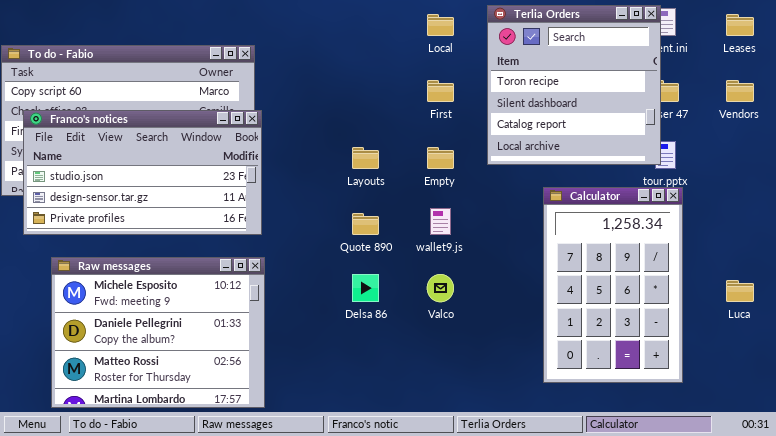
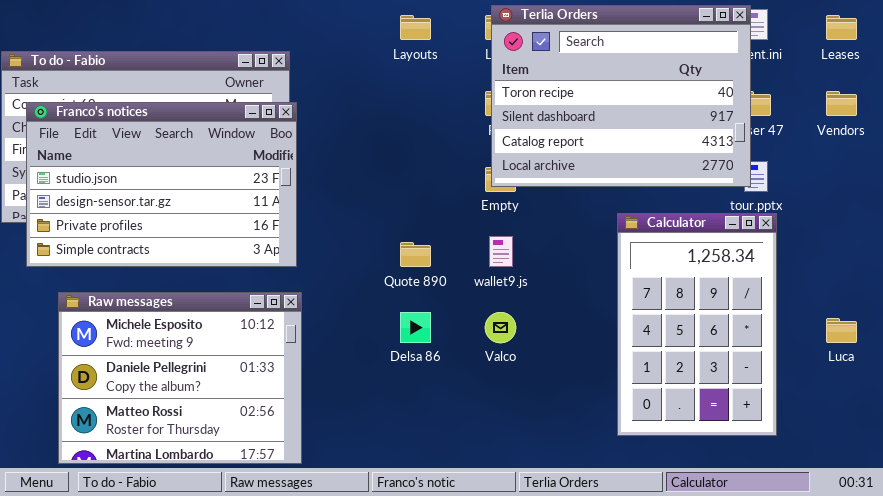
Terlia Orders: [487,5,661,165] -> [491,5,751,187], resized
Franco's notices: [23,110,262,235] -> [26,102,297,267], resized
Layouts: [352,147,379,169] -> [400,15,431,40], moved

